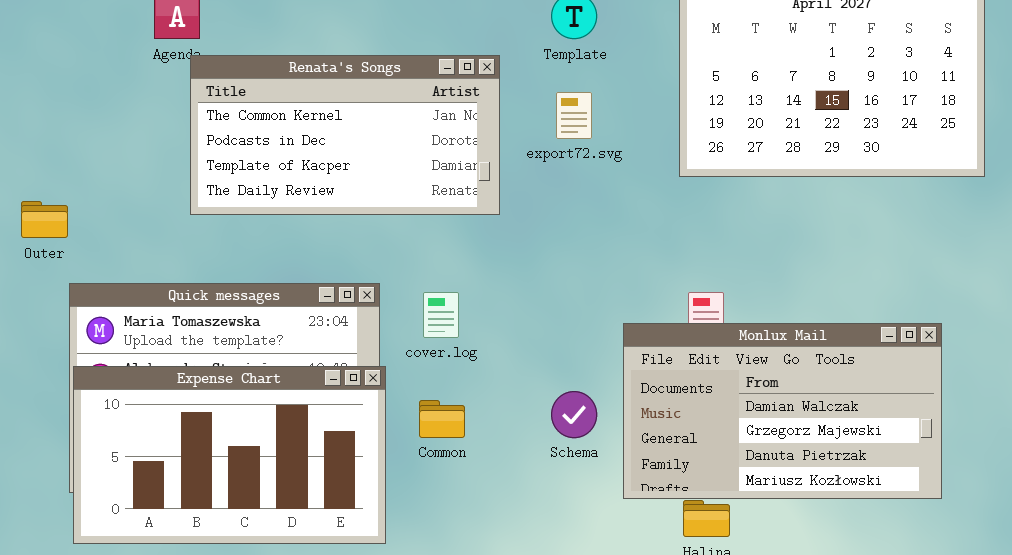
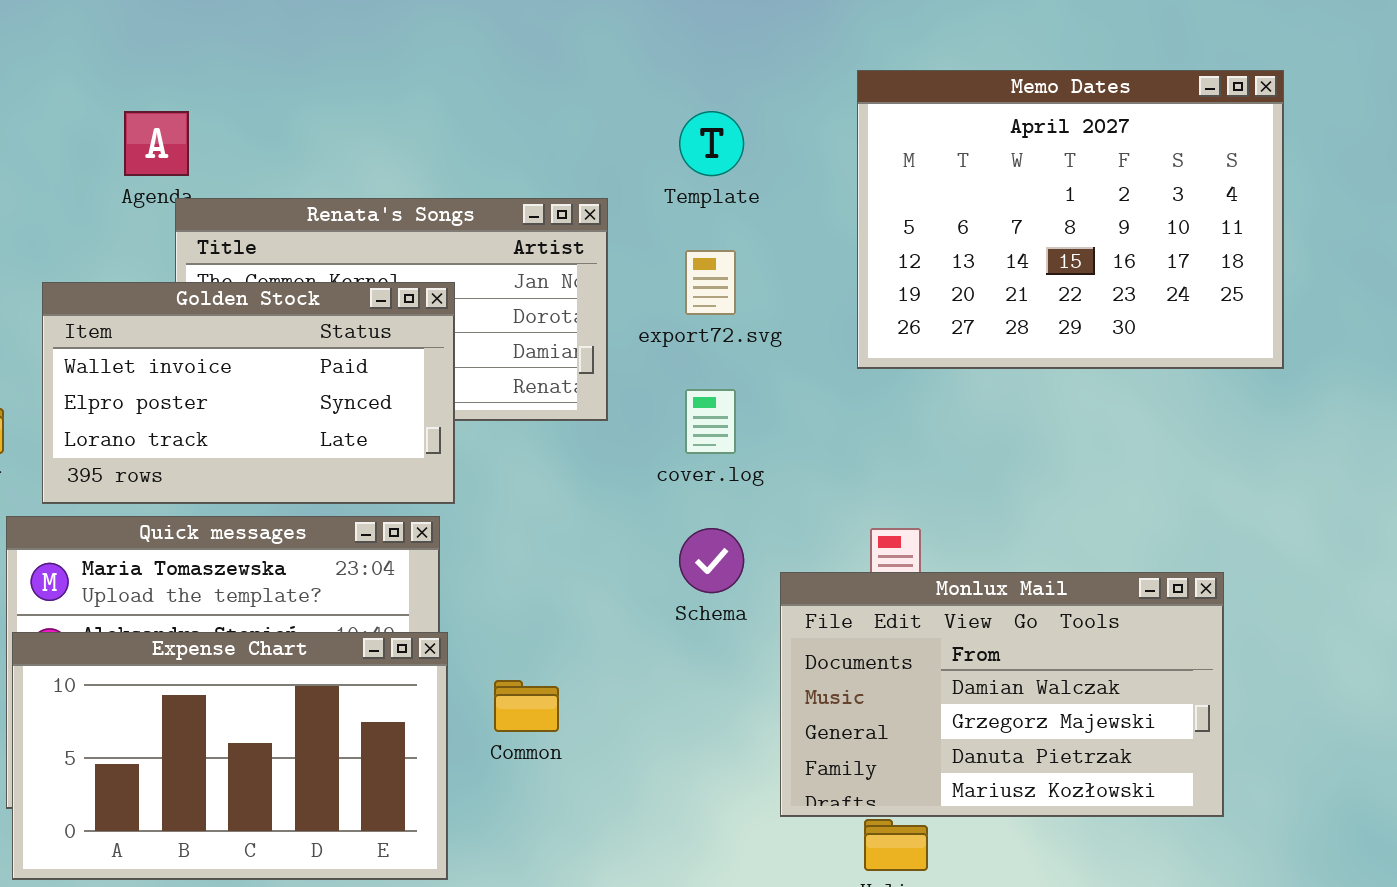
Golden Stock: none -> [42,282,455,504], opened
cover.log: [423,292,459,338] -> [685,389,736,454], moved
Schema: [551,391,597,438] -> [679,528,744,593], moved

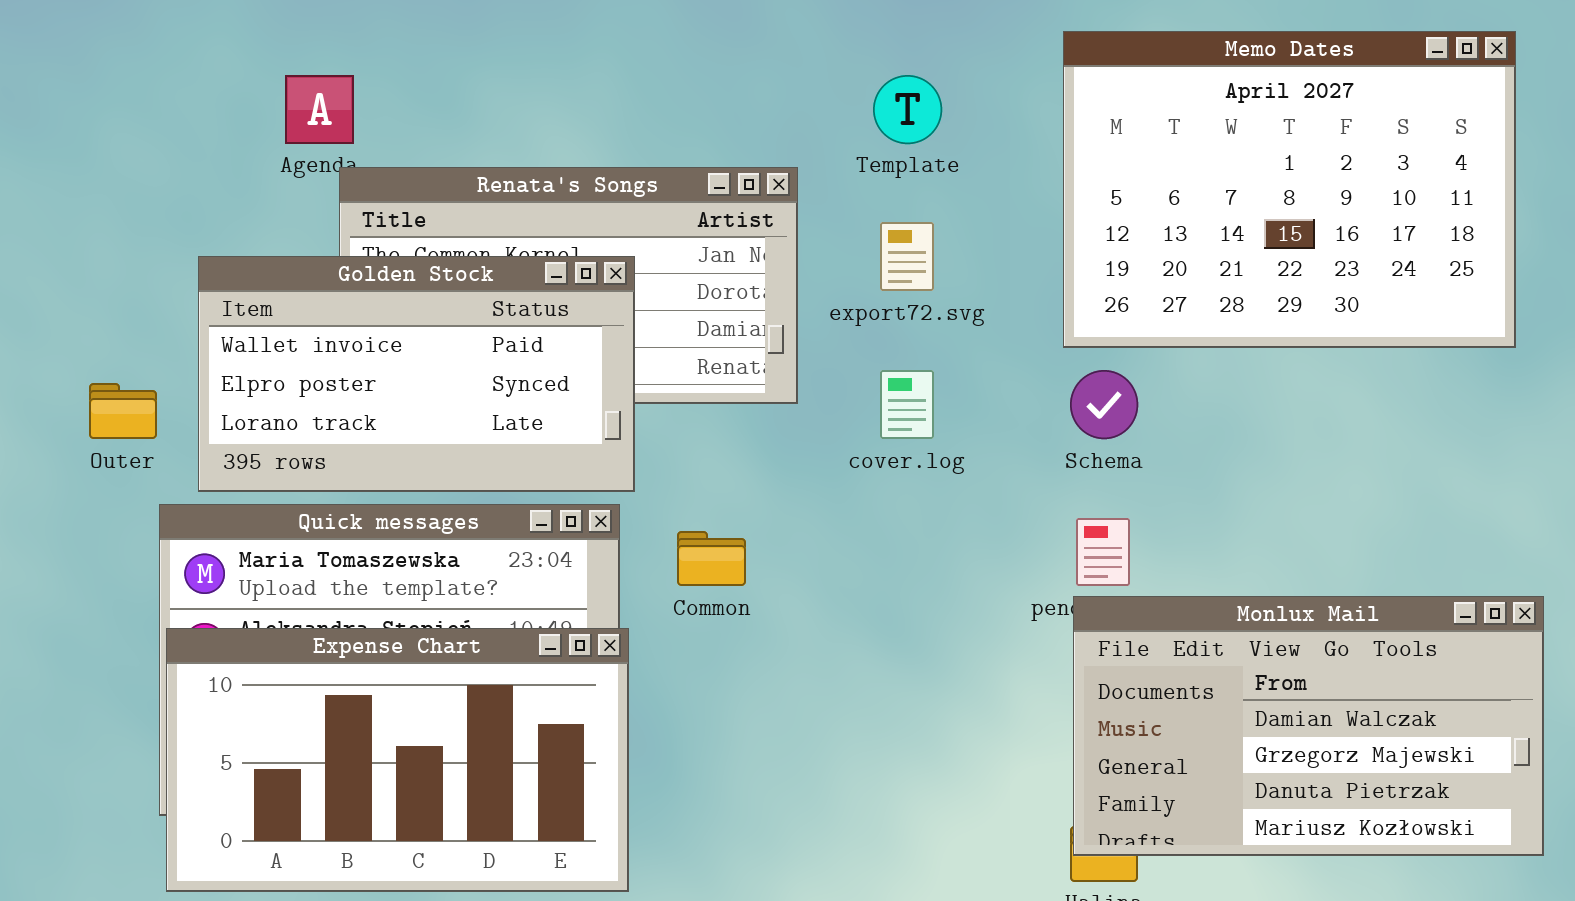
Schema: [679,528,744,593] -> [1070,370,1138,439], moved
Monlux Mail: [780,572,1224,817] -> [1073,596,1544,856], moved
Common: [494,680,559,732] -> [677,531,746,586], moved

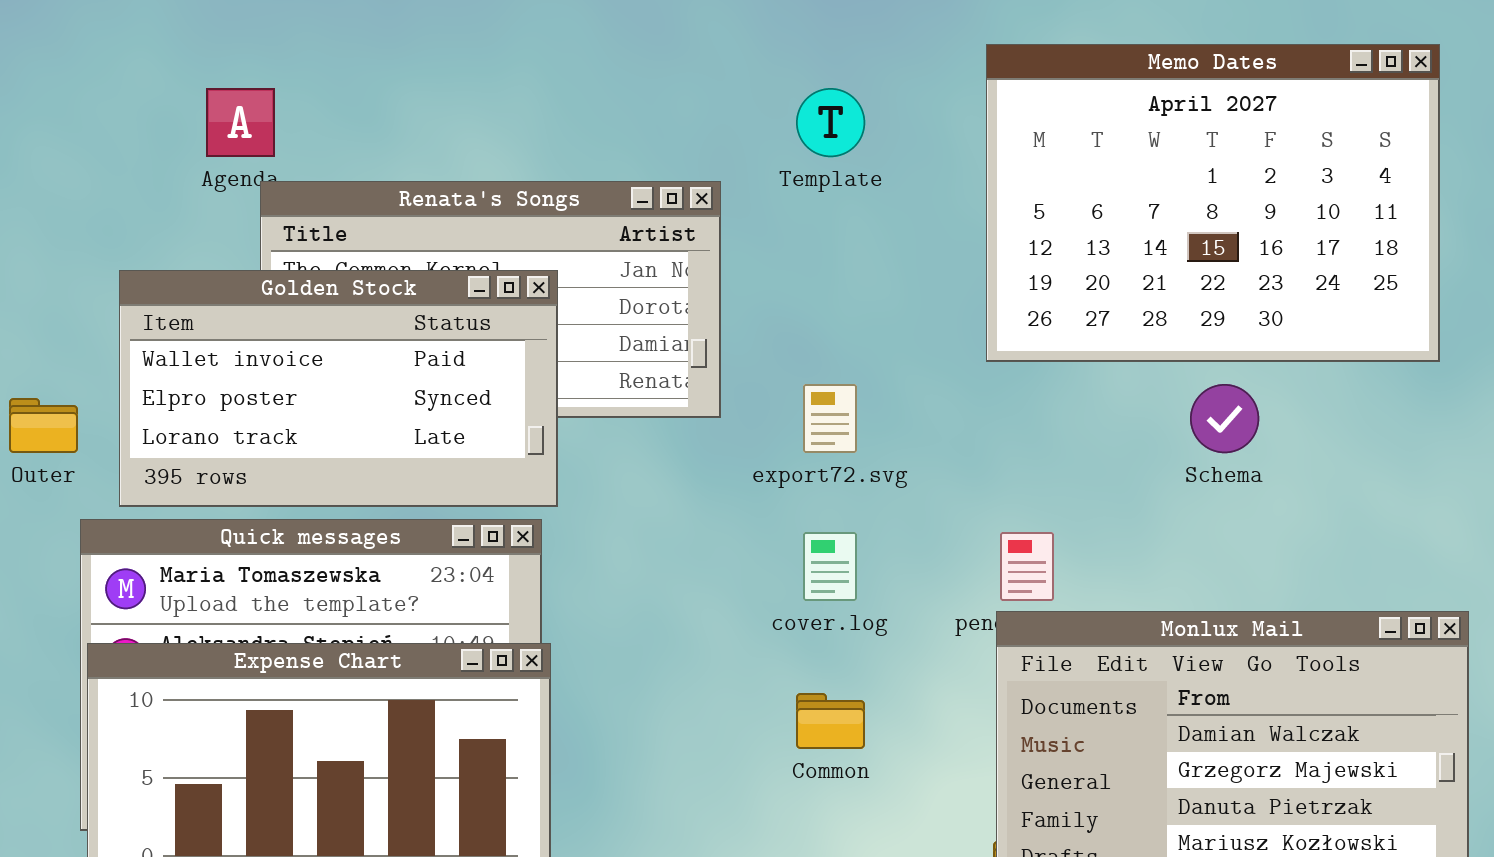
export72.svg: [880,222,934,291] -> [803,384,857,453], moved
cover.log: [880,370,934,439] -> [803,532,857,601], moved
Schema: [1070,370,1138,439] -> [1190,384,1259,453], moved
Common: [677,531,746,586] -> [796,693,865,749], moved

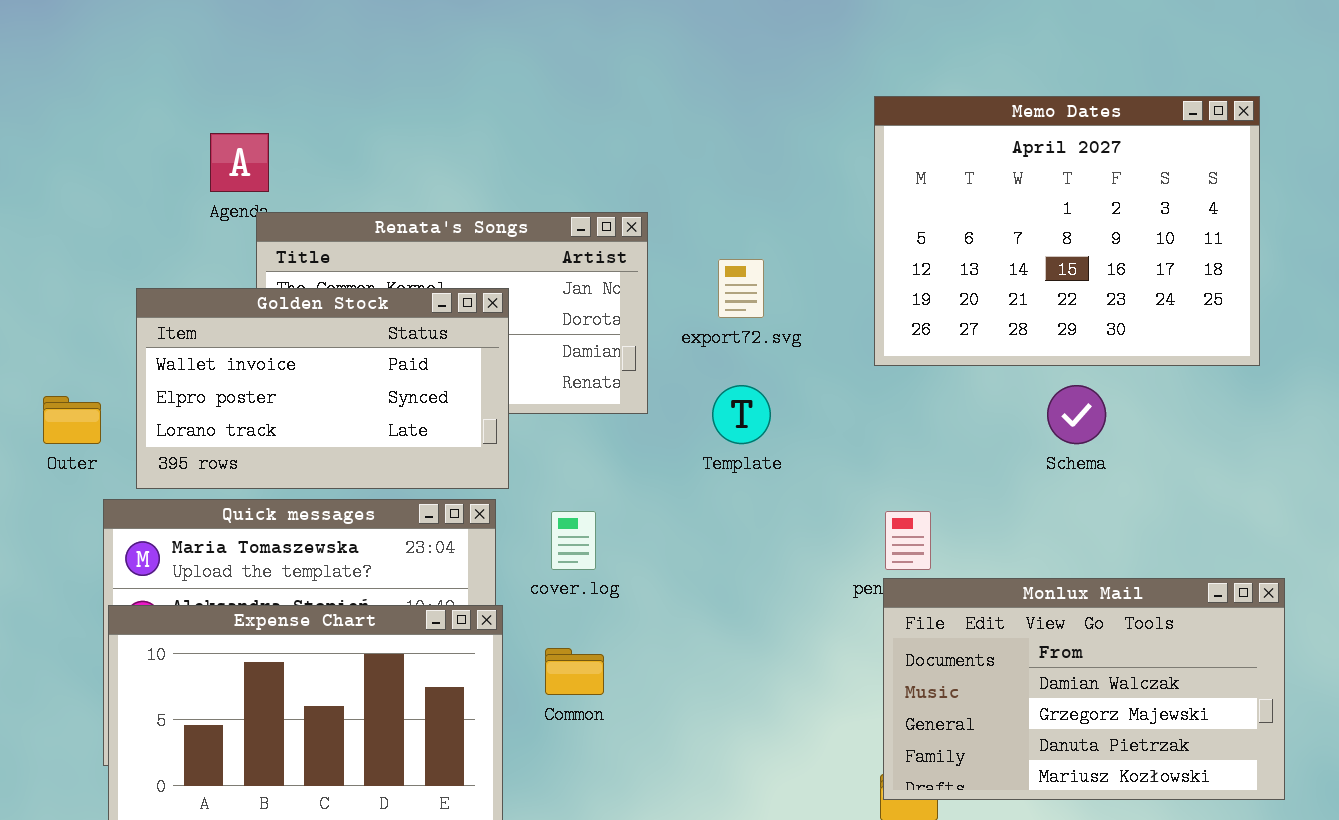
Template: [796,88,865,157] -> [712,385,771,444], moved
export72.svg: [803,384,857,453] -> [718,259,764,318], moved
cover.log: [803,532,857,601] -> [551,511,596,570], moved
Common: [796,693,865,749] -> [545,648,604,695], moved

